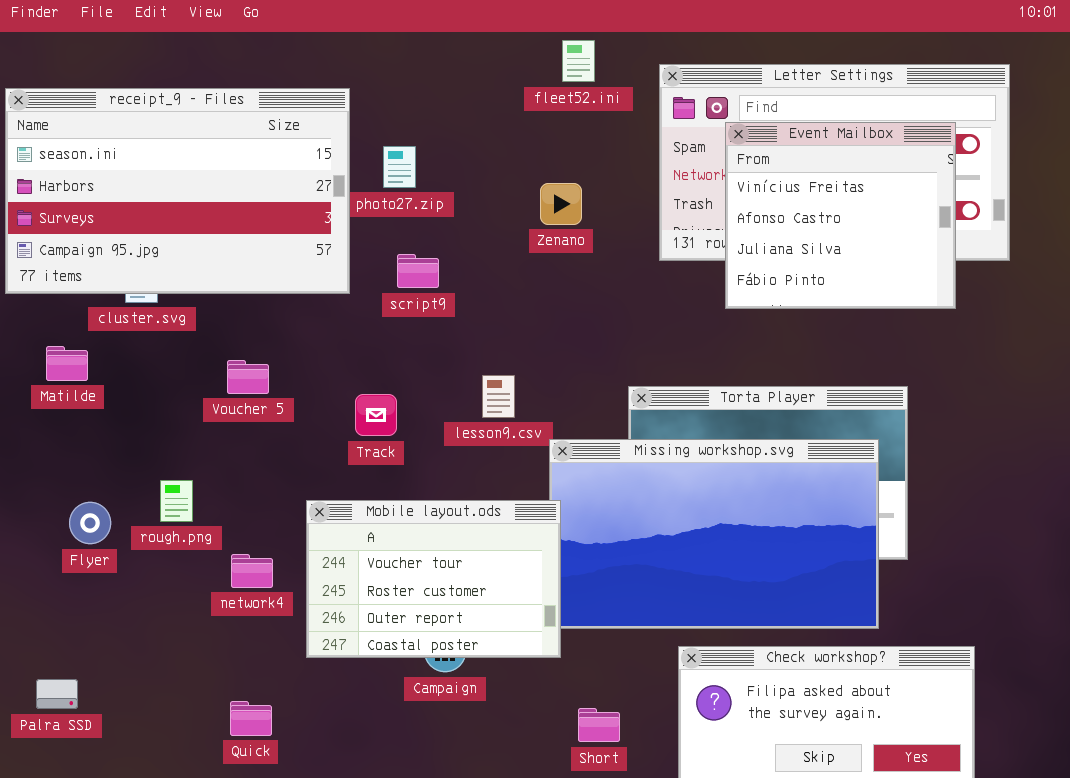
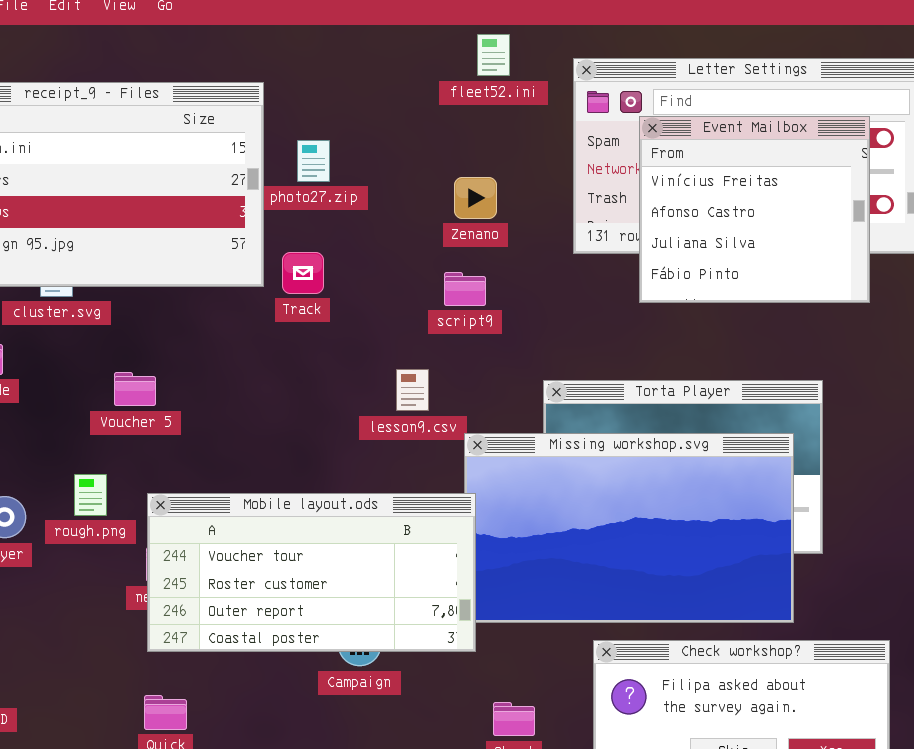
script9: [397,254,439,288] -> [444,272,486,306], moved
Voucher 5: [227,360,269,394] -> [114,372,156,406], moved
Track: [355,394,397,436] -> [282,252,324,294], moved
Mobile layout.ods: [306,500,561,658] -> [147,493,476,652], resized

